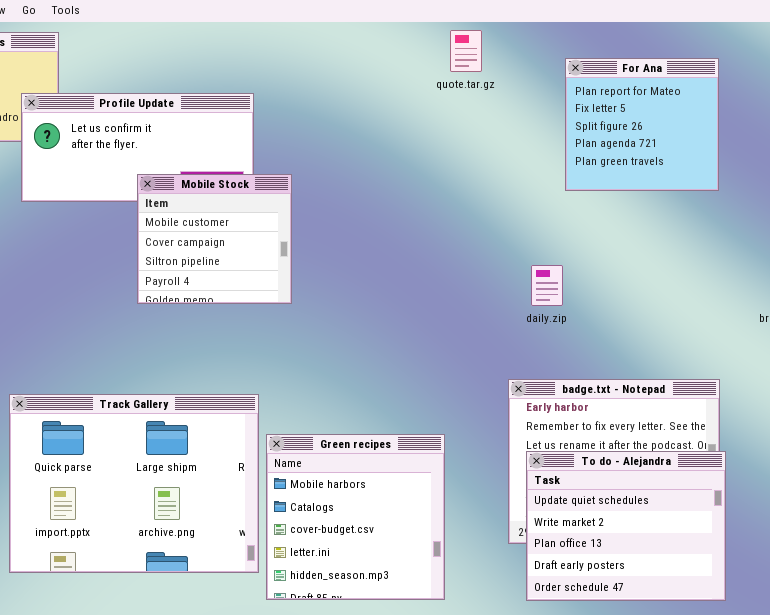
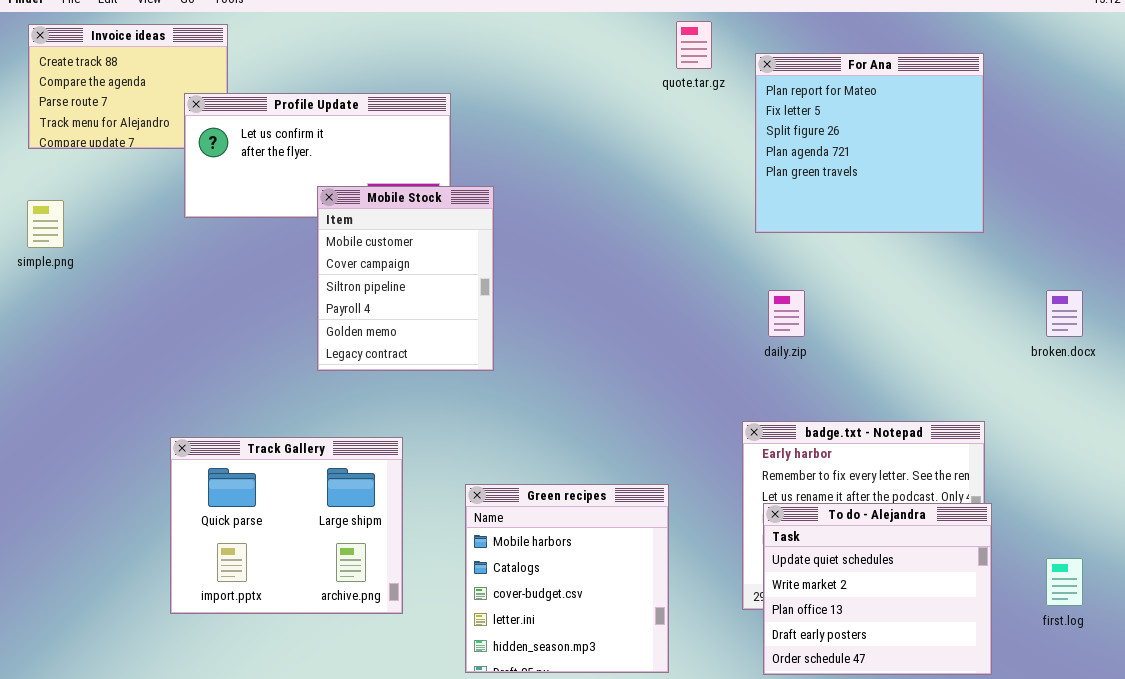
For Ana: [565,58,719,191] -> [755,53,984,233], resized
Mobile Stock: [137,174,292,304] -> [317,186,494,371], resized
Track Gallery: [9,394,259,573] -> [170,437,403,614], resized

